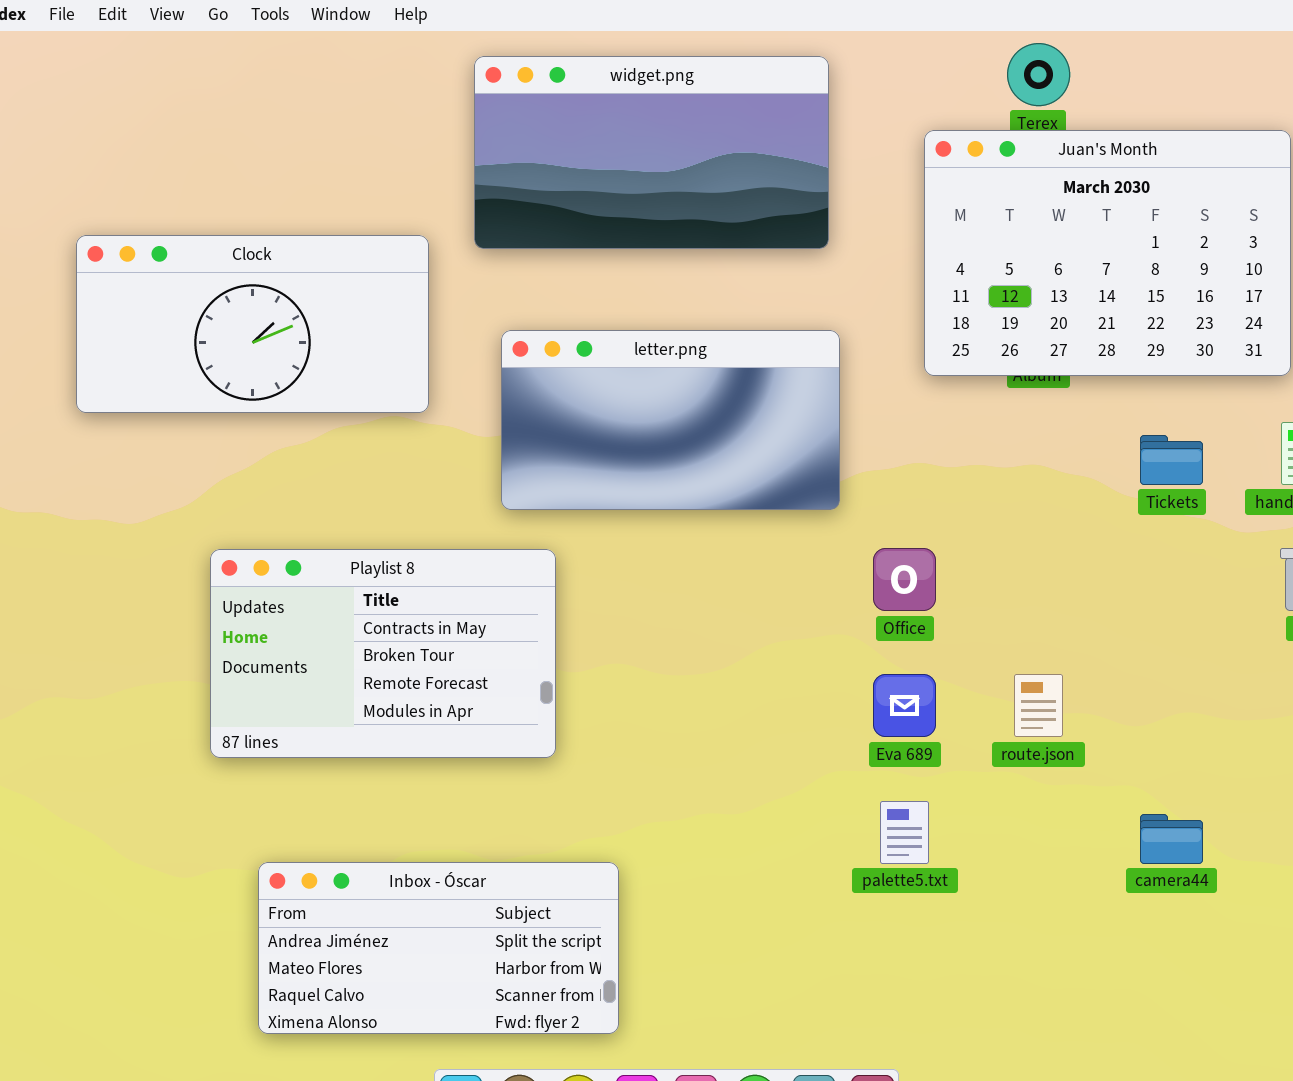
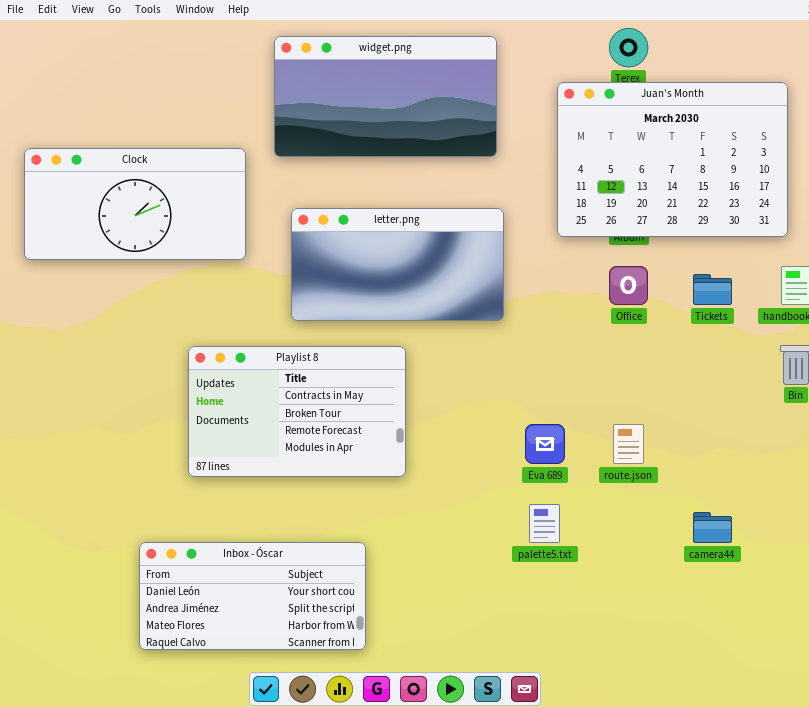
Office: [873,548,936,611] -> [609,266,648,305], moved
Playlist 8: [210,549,556,758] -> [188,346,406,477], moved
Inbox - Óscar: [258,862,619,1034] -> [139,542,366,650], scrolled up 1 row

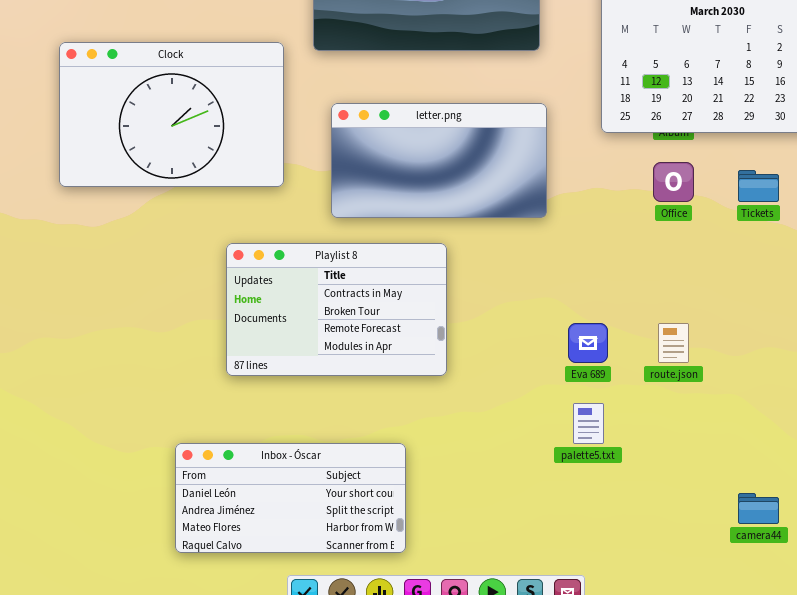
Clock: [24,148,246,260] -> [59,42,284,187], resized
camera44: [693,512,732,543] -> [738,493,779,524], moved

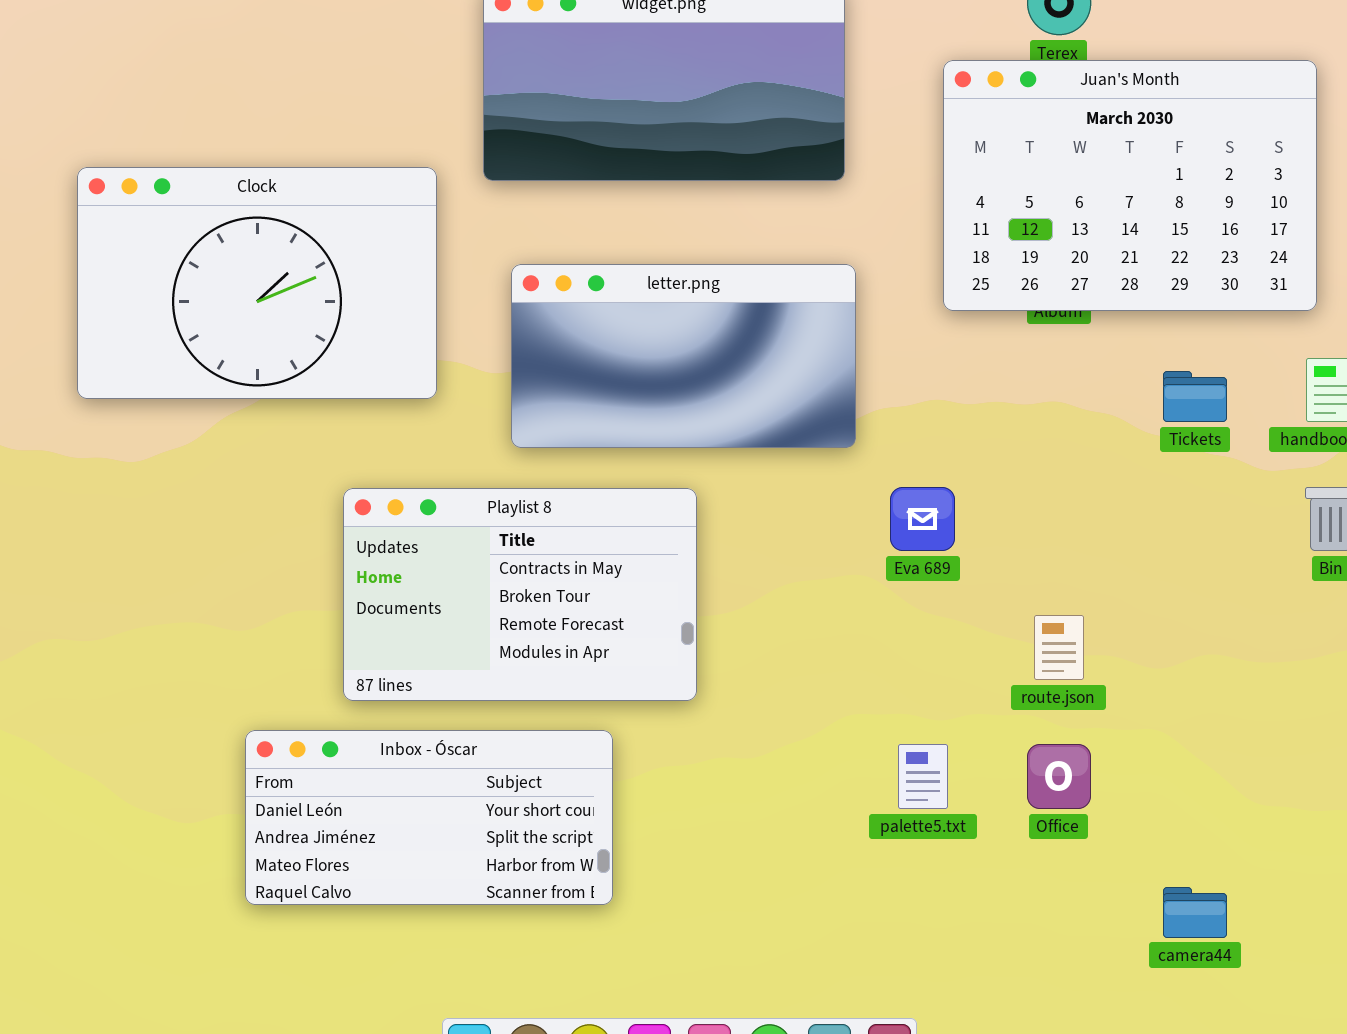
Office: [653,162,694,202] -> [1027,744,1091,809], moved
Eva 689: [568,323,608,363] -> [890,487,955,551], moved
Inbox - Óscar: [175,443,406,553] -> [245,730,613,905], moved

